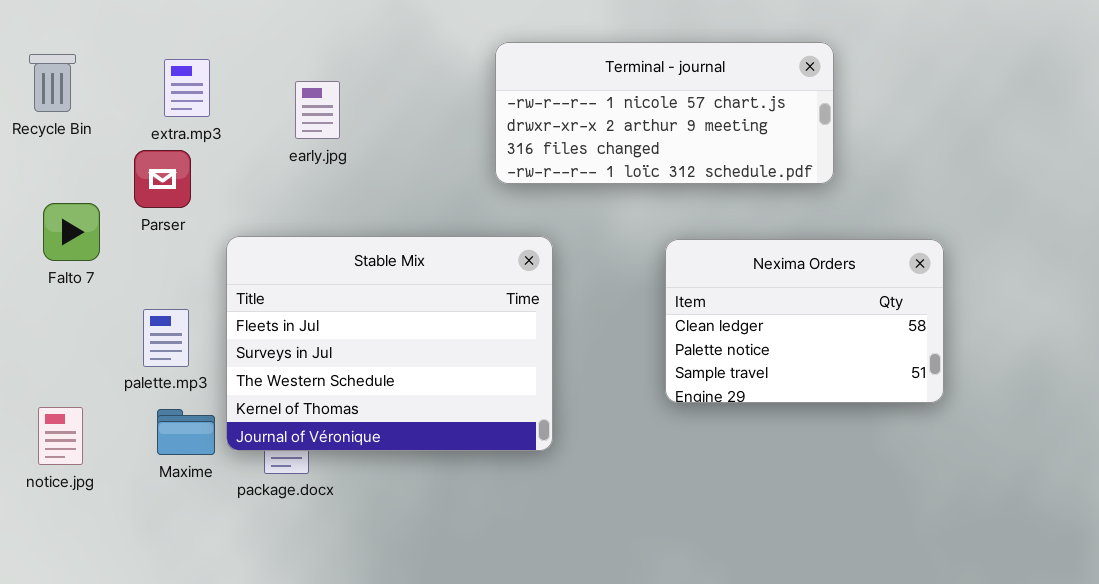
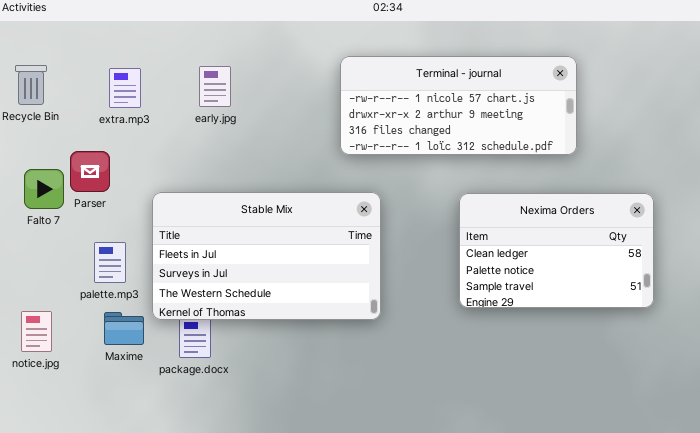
early.jpg: [295,81,340,139] -> [199,66,231,107], moved
Parser: [134,150,191,208] -> [70,151,110,192], moved
Stable Mix: [226,236,553,451] -> [152,192,381,320], resized

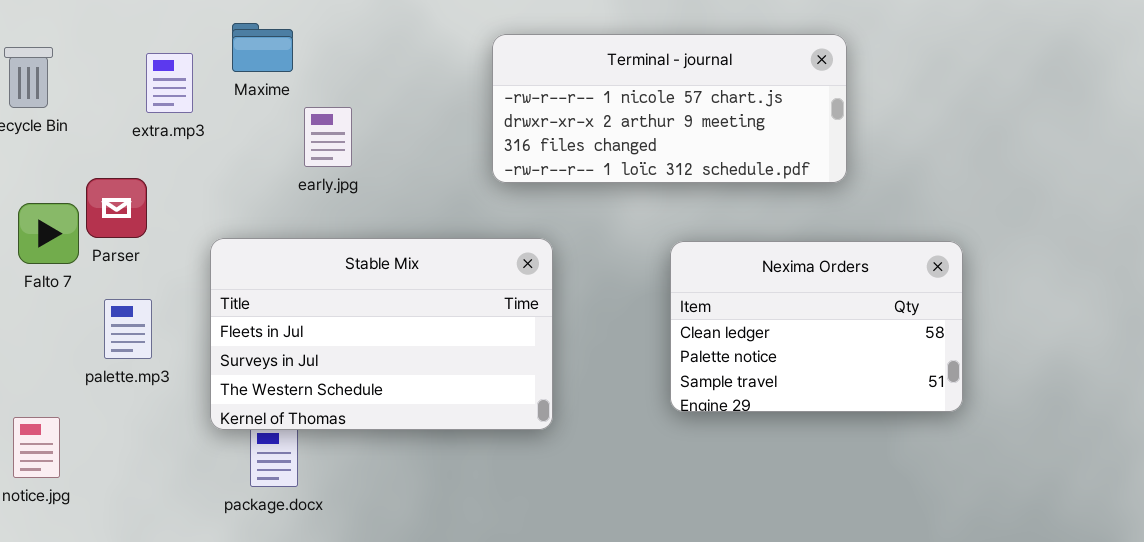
early.jpg: [199,66,231,107] -> [304,107,352,167], moved
palette.mp3: [94,242,126,283] -> [104,299,152,359], moved
Maxime: [104,312,144,345] -> [232,23,293,72], moved

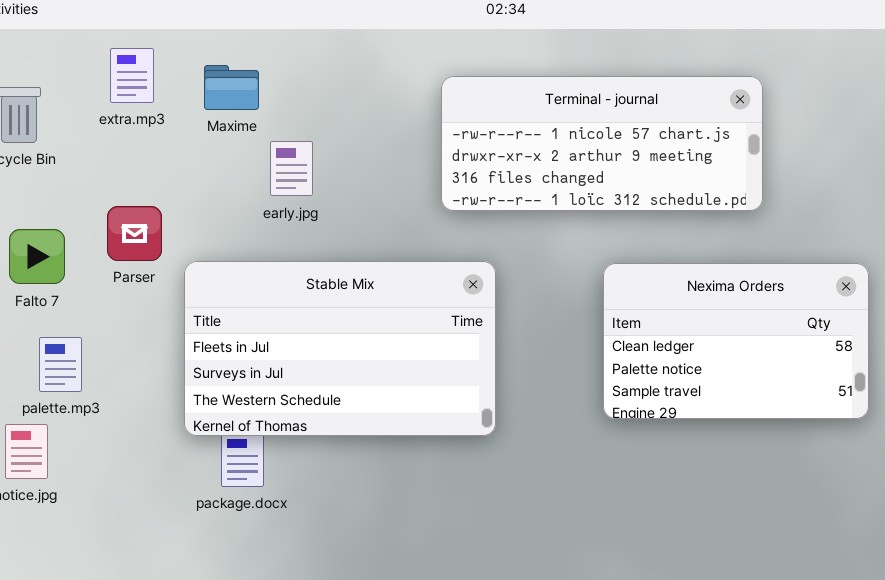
extra.mp3: [146,53,193,113] -> [110,48,154,103], moved
Parser: [86,178,147,238] -> [107,206,162,261], moved
palette.mp3: [104,299,152,359] -> [39,337,82,392], moved

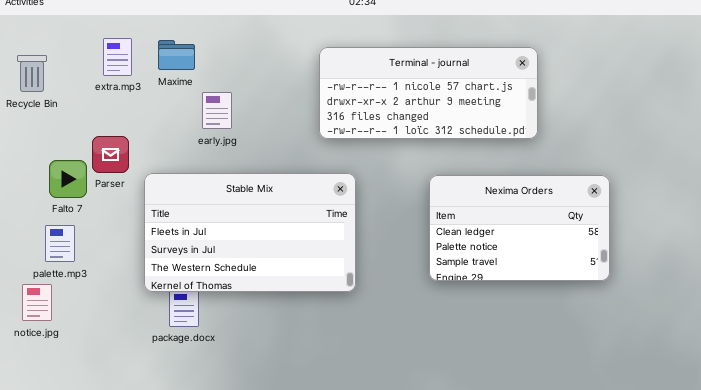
extra.mp3: [110,48,154,103] -> [103,38,132,76], moved
Falto 7: [9,229,65,284] -> [49,160,87,198], moved

